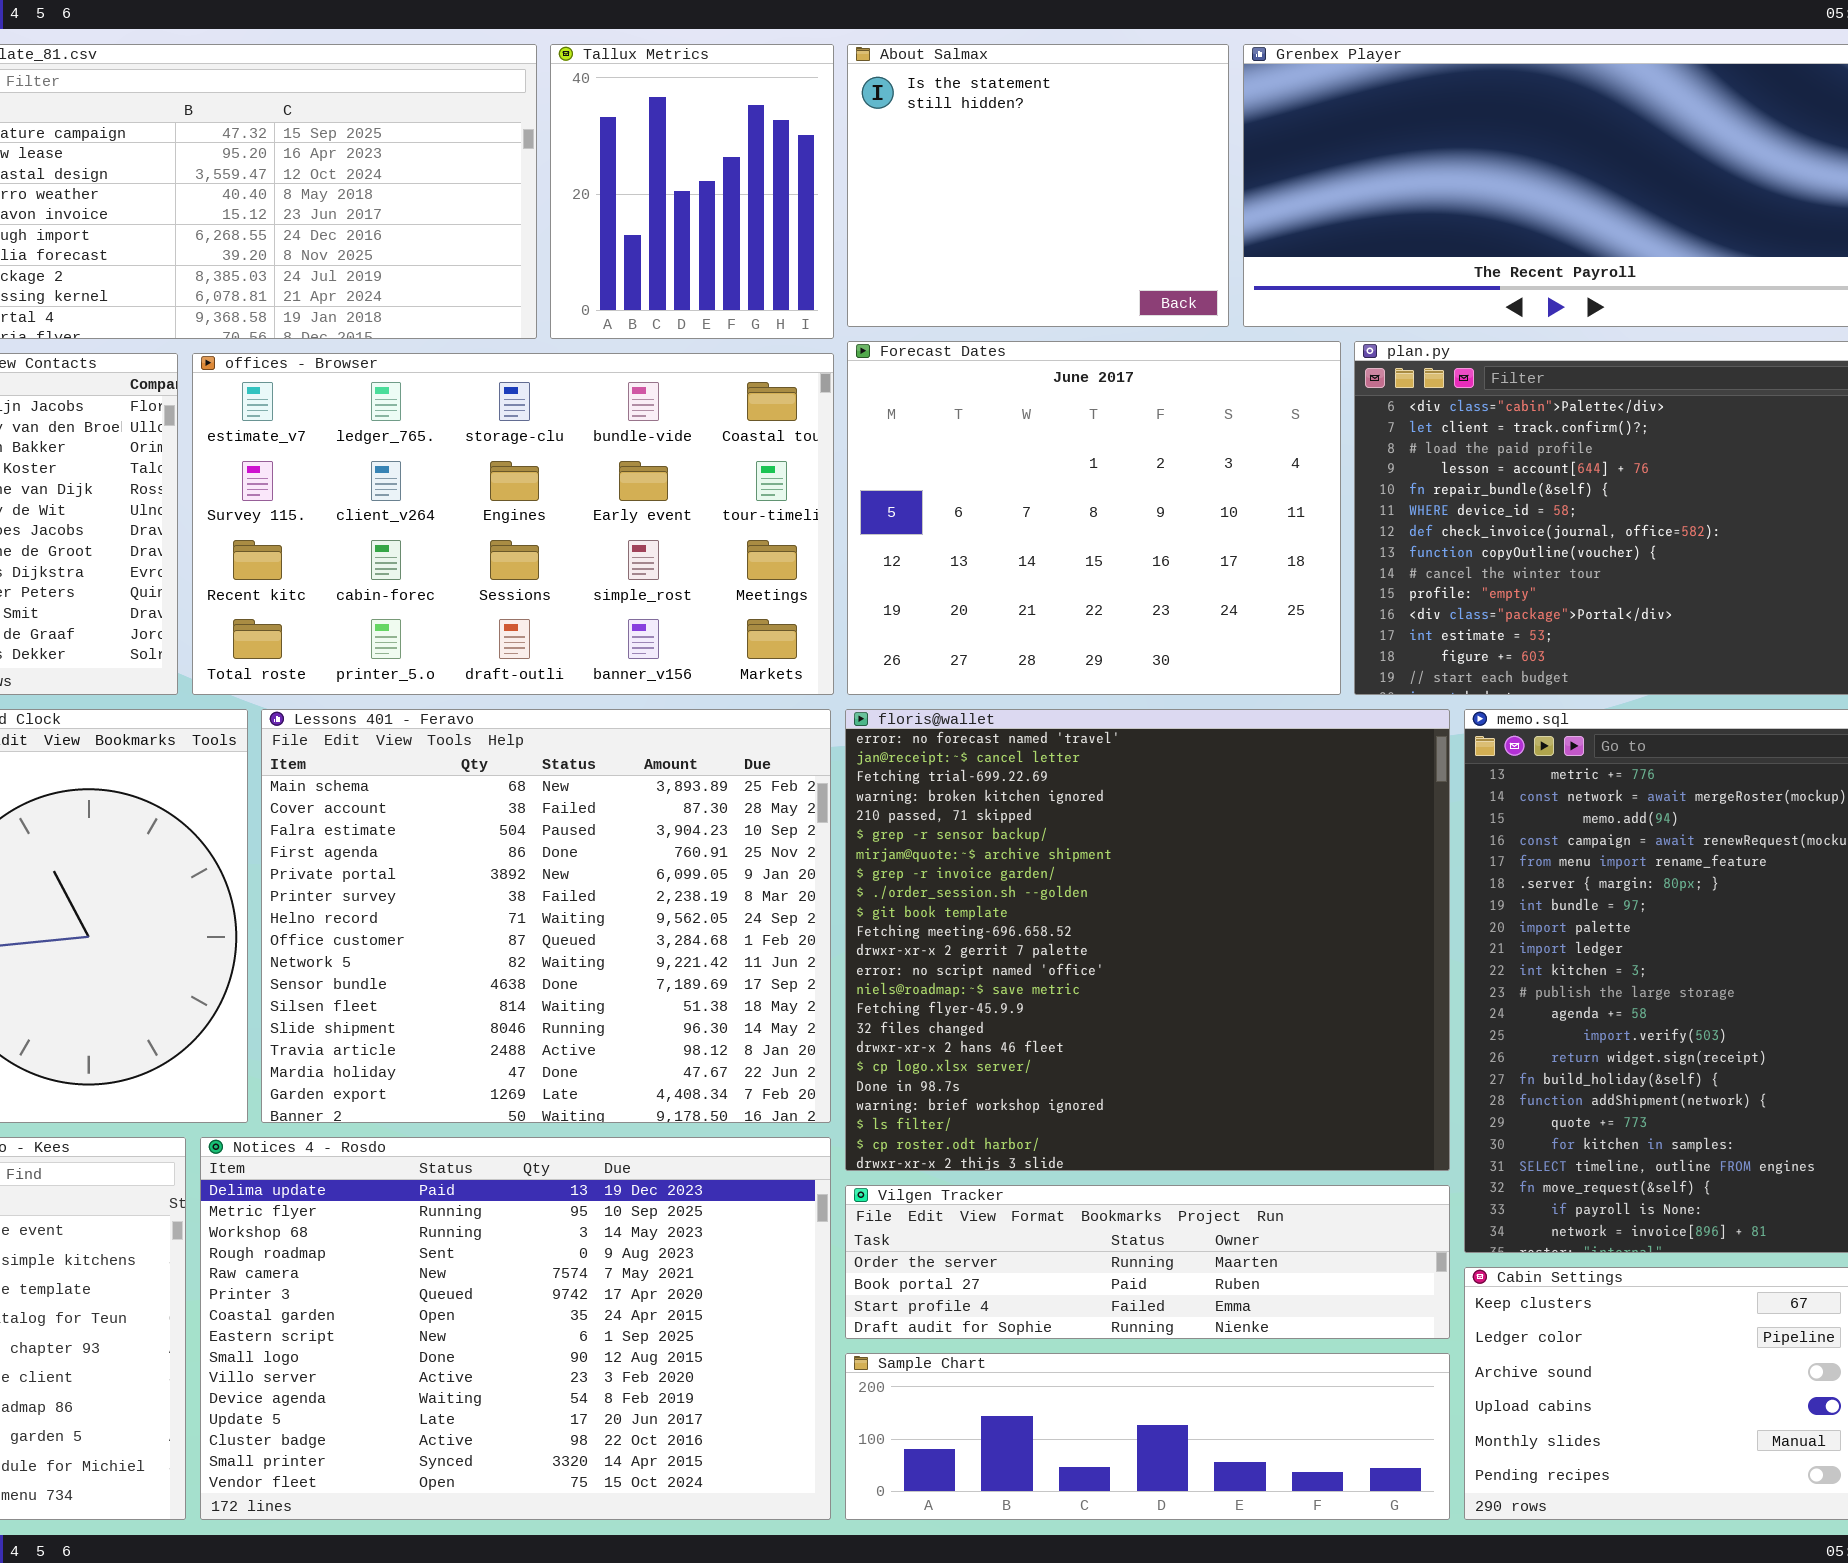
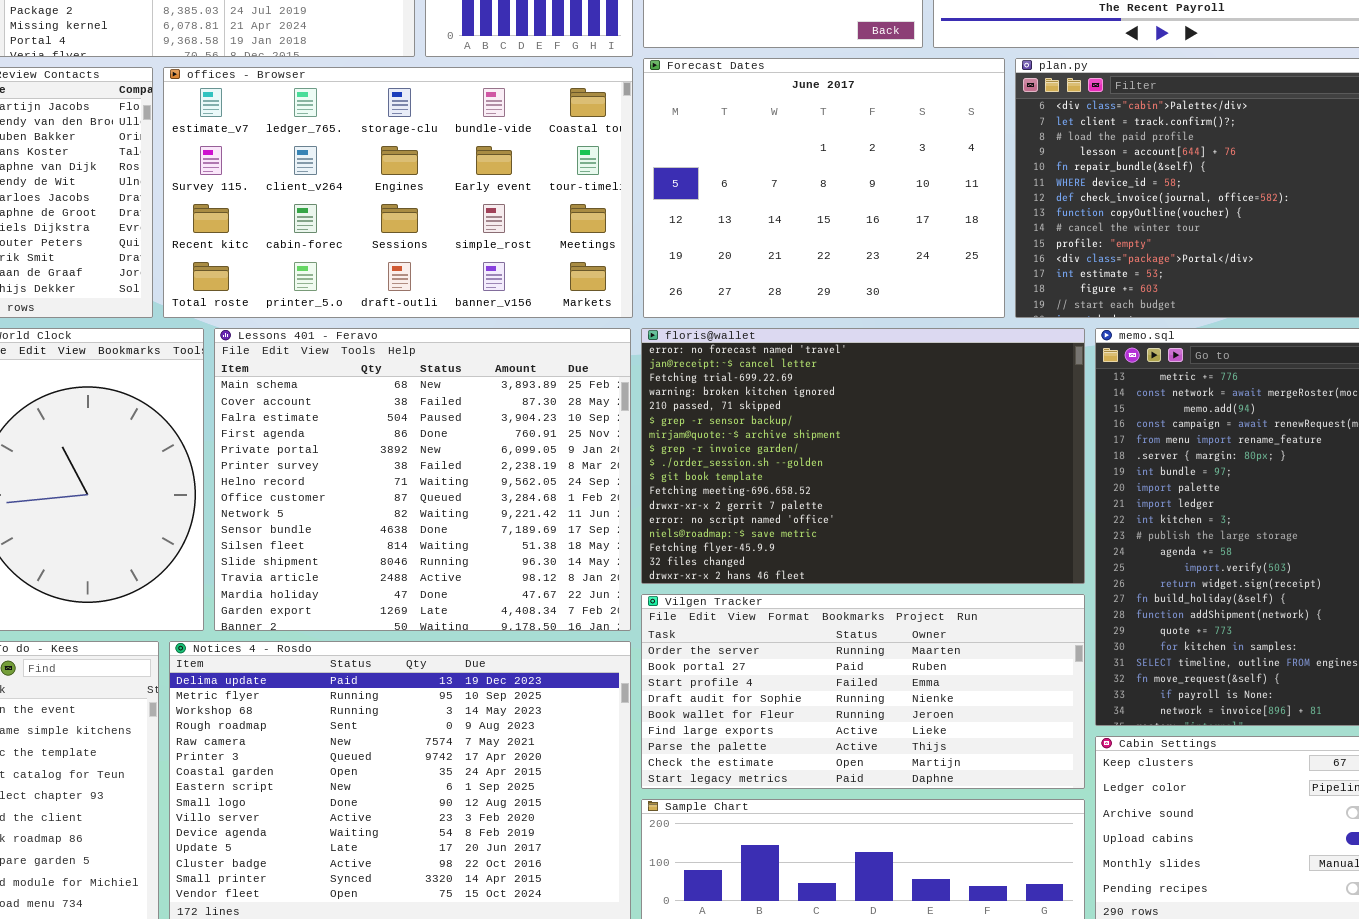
floris@wallet: [845,709,1450,1171] -> [641,328,1085,584], resized
Vilgen Tracker: [845,1185,1450,1339] -> [641,594,1085,789], resized

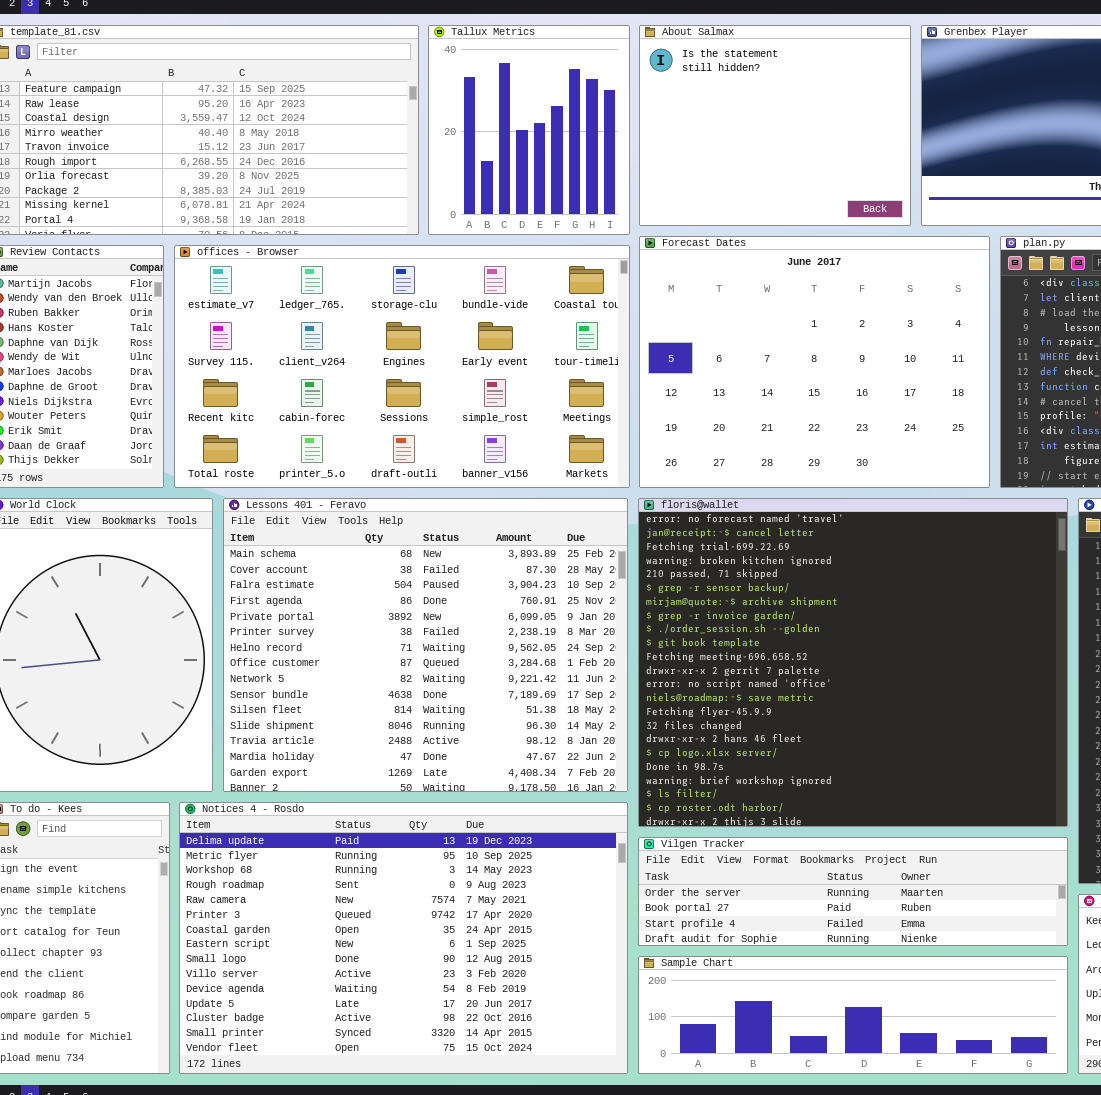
floris@wallet: [641,328,1085,584] -> [638,498,1068,827], resized
Vilgen Tracker: [641,594,1085,789] -> [638,837,1068,946], resized

